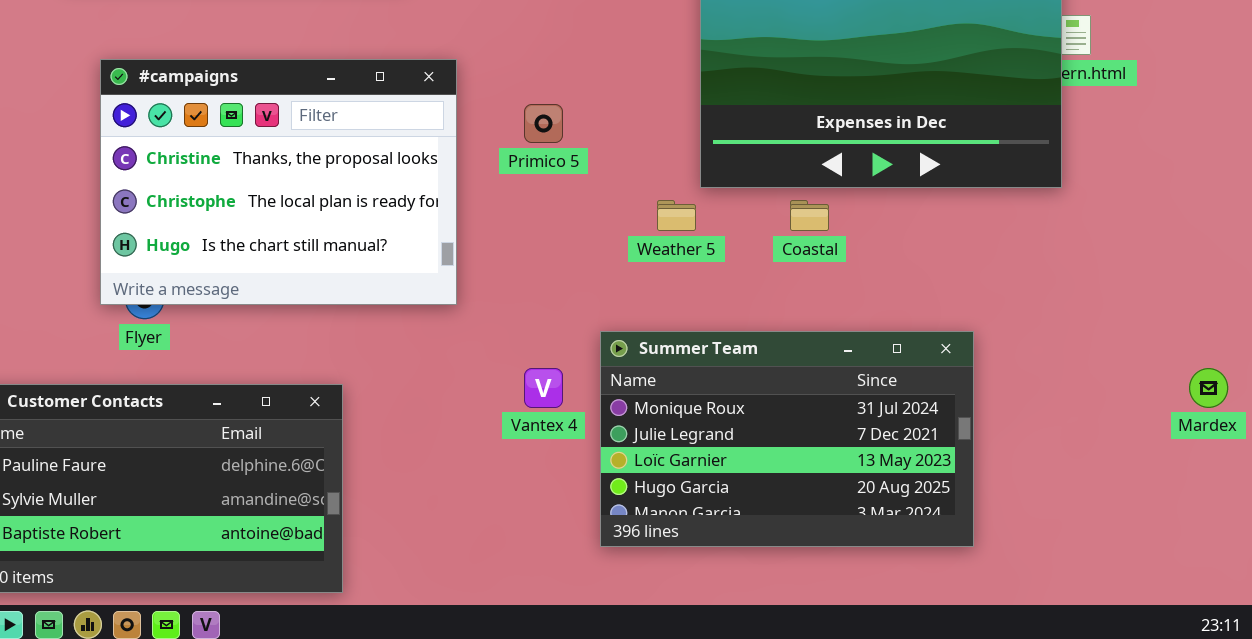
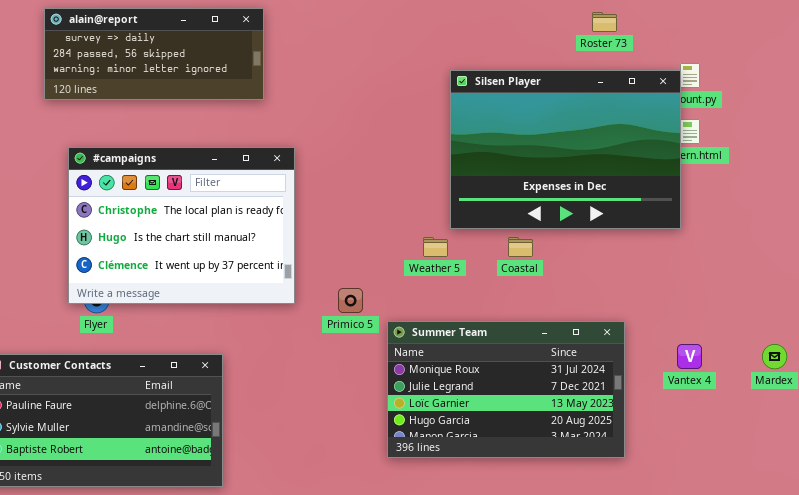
#campaigns: [100,59,457,305] -> [68,147,295,304], scrolled down 1 row
Primico 5: [524,104,563,143] -> [338,288,363,313], moved
Vantex 4: [524,368,563,408] -> [677,344,702,369], moved

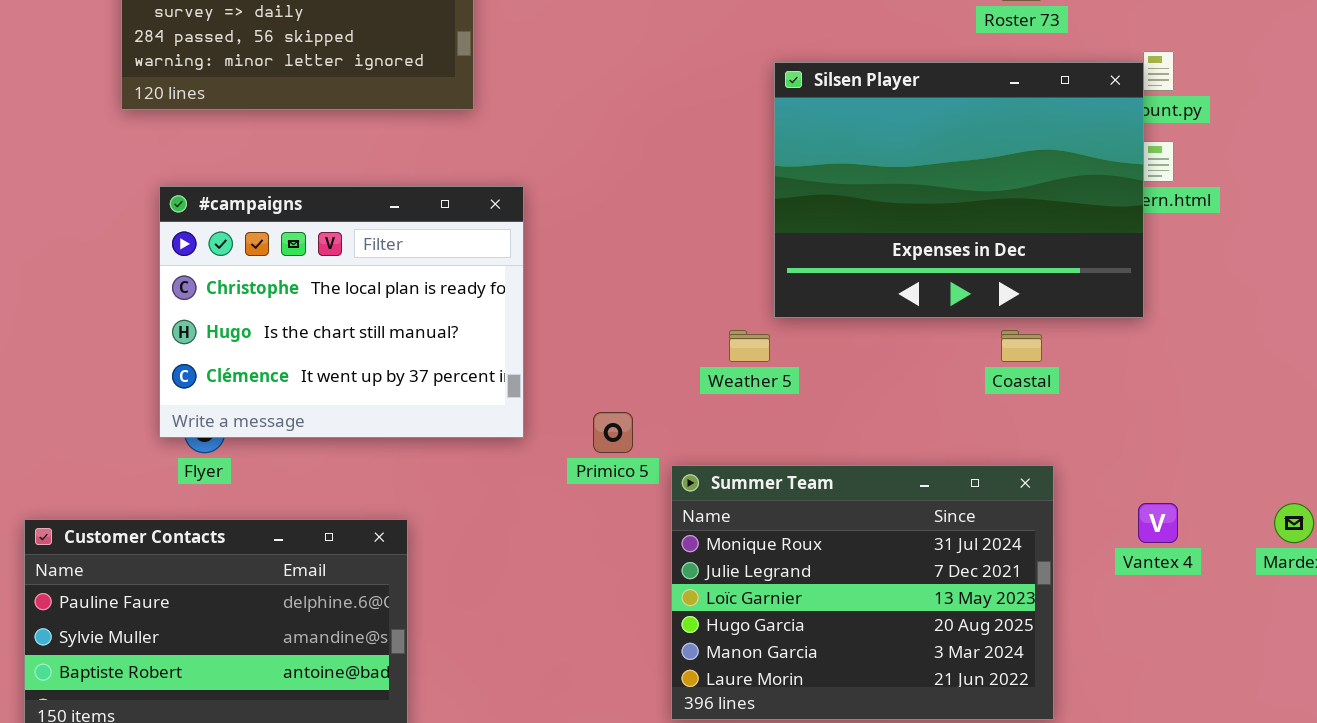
Coastal: [508,237,533,257] -> [1001,330,1042,362], moved
Summer Team: [387,321,625,458] -> [671,465,1054,720], resized

